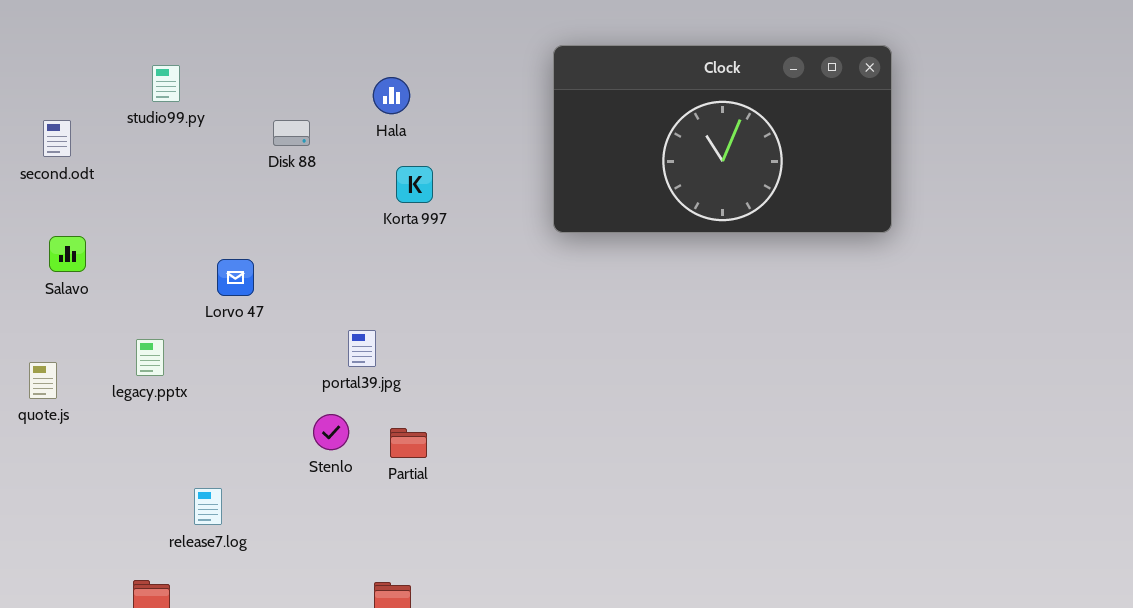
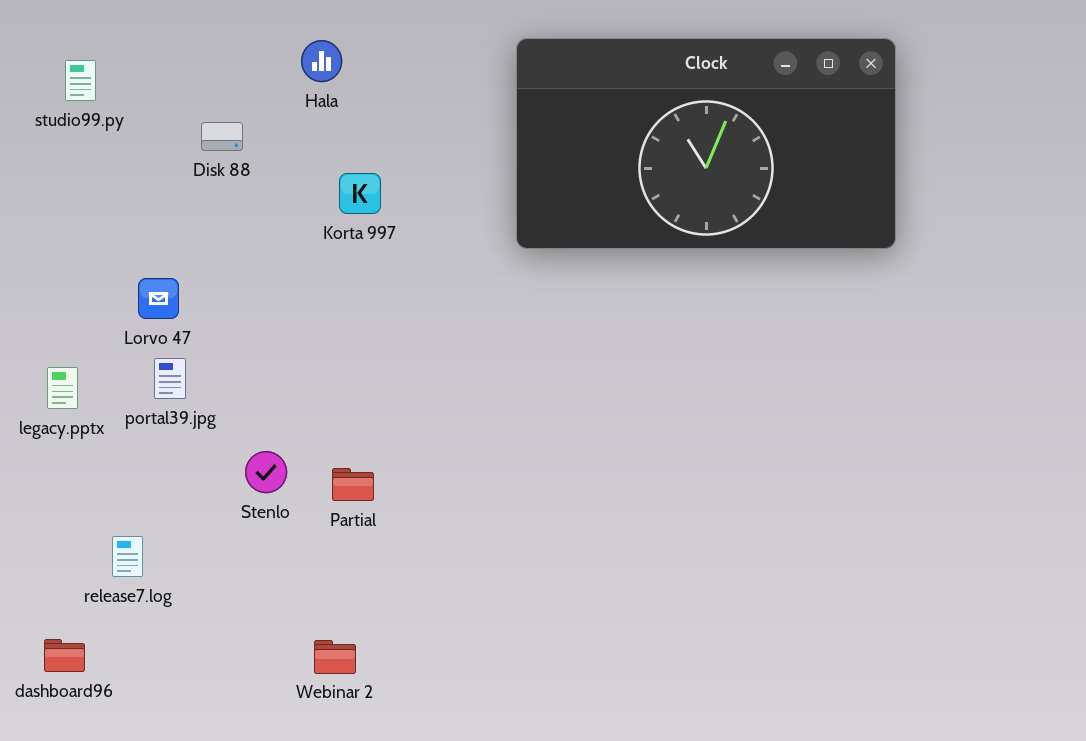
Hala: [373,77,410,114] -> [301,40,342,82], moved
portal39.jpg: [348,330,376,367] -> [154,358,186,399], moved

